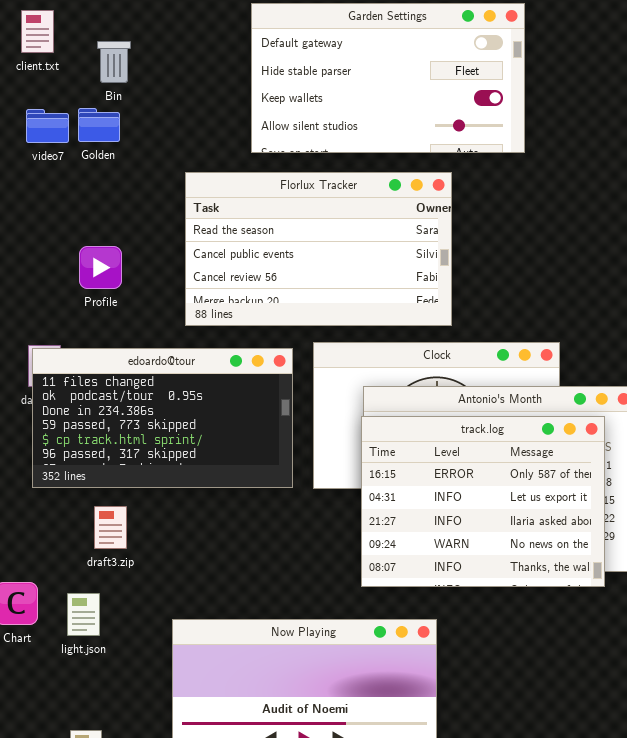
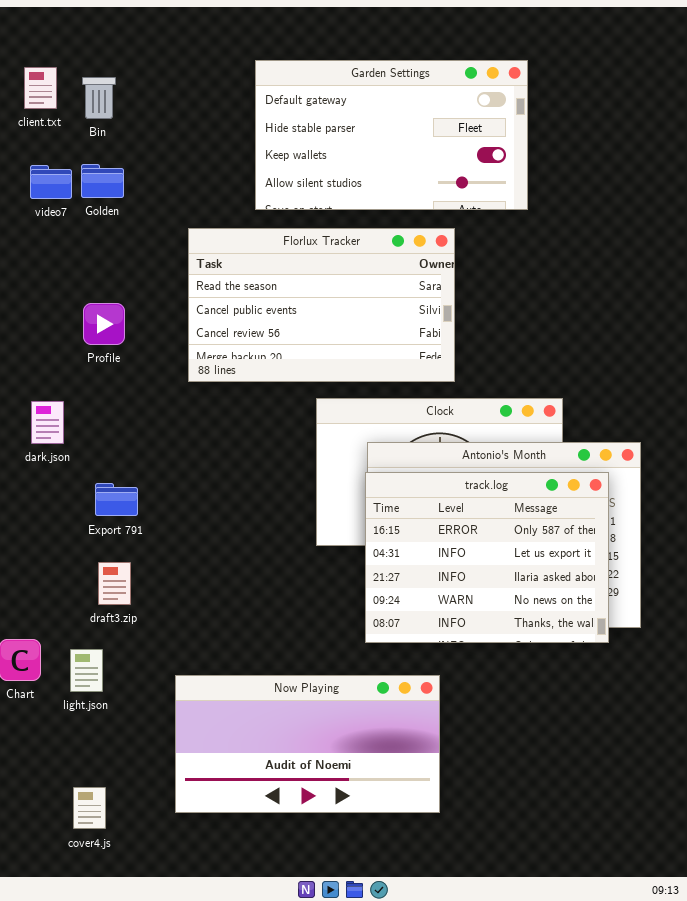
Bin: [97,41,131,83] -> [82,77,116,119], moved
edoardo@tour: [32,348,293,488] -> none, closed

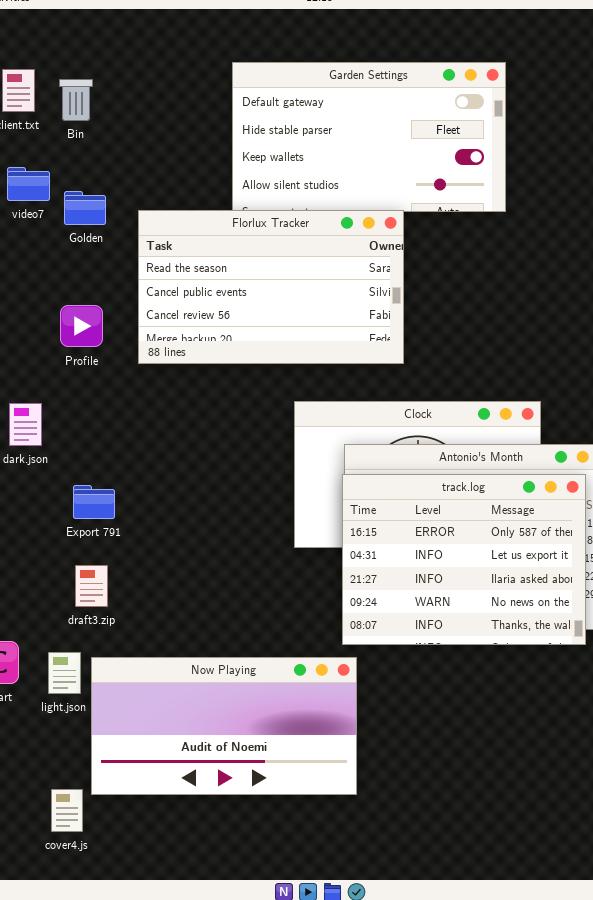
Golden: [81,164,124,198] -> [64,191,106,225], moved
Florlux Tracker: [188,228,455,382] -> [138,210,404,364], moved
Now Playing: [175,675,440,813] -> [91,657,357,795], moved

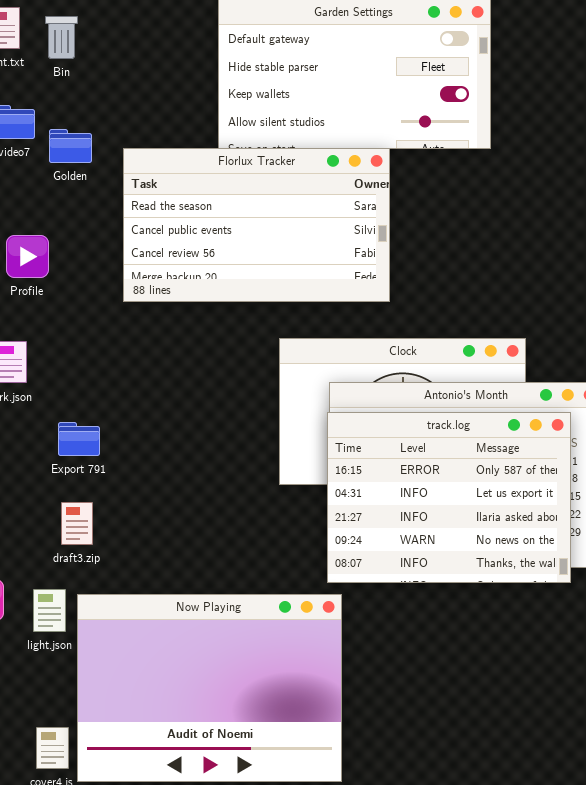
Profile: [60,305,103,347] -> [6,235,49,278], moved
Now Playing: [91,657,357,795] -> [77,594,342,782], resized

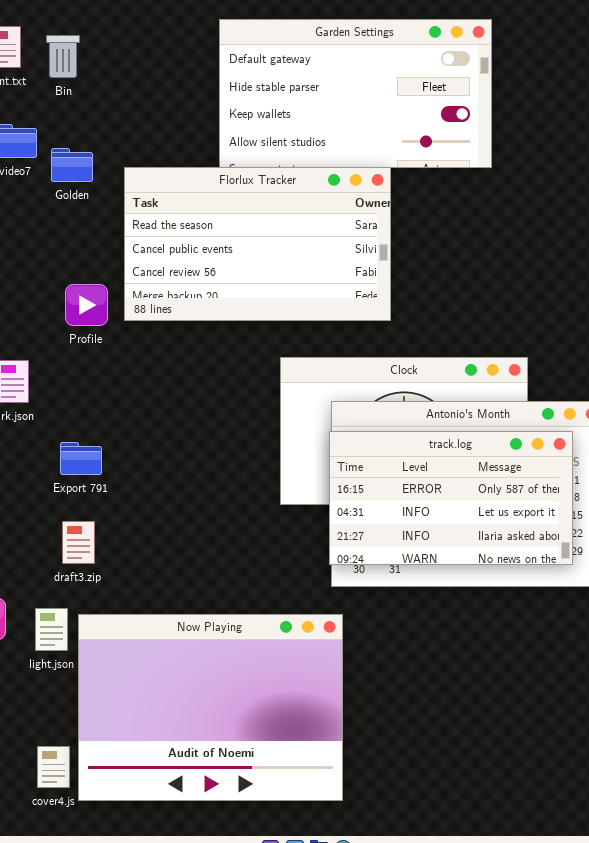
Profile: [6,235,49,278] -> [65,284,108,326], moved
track.log: [327,412,571,583] -> [329,431,573,565], resized

